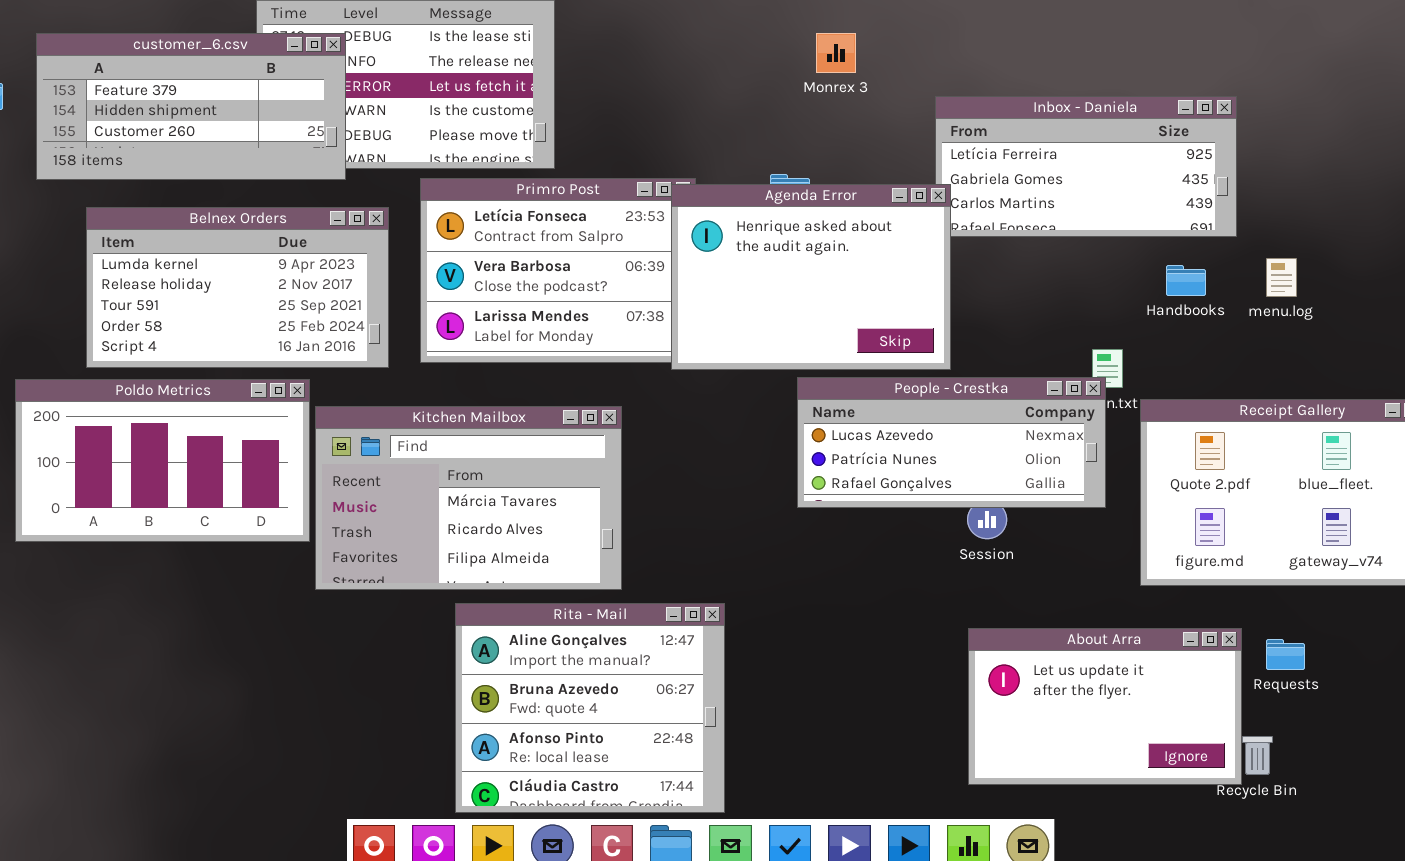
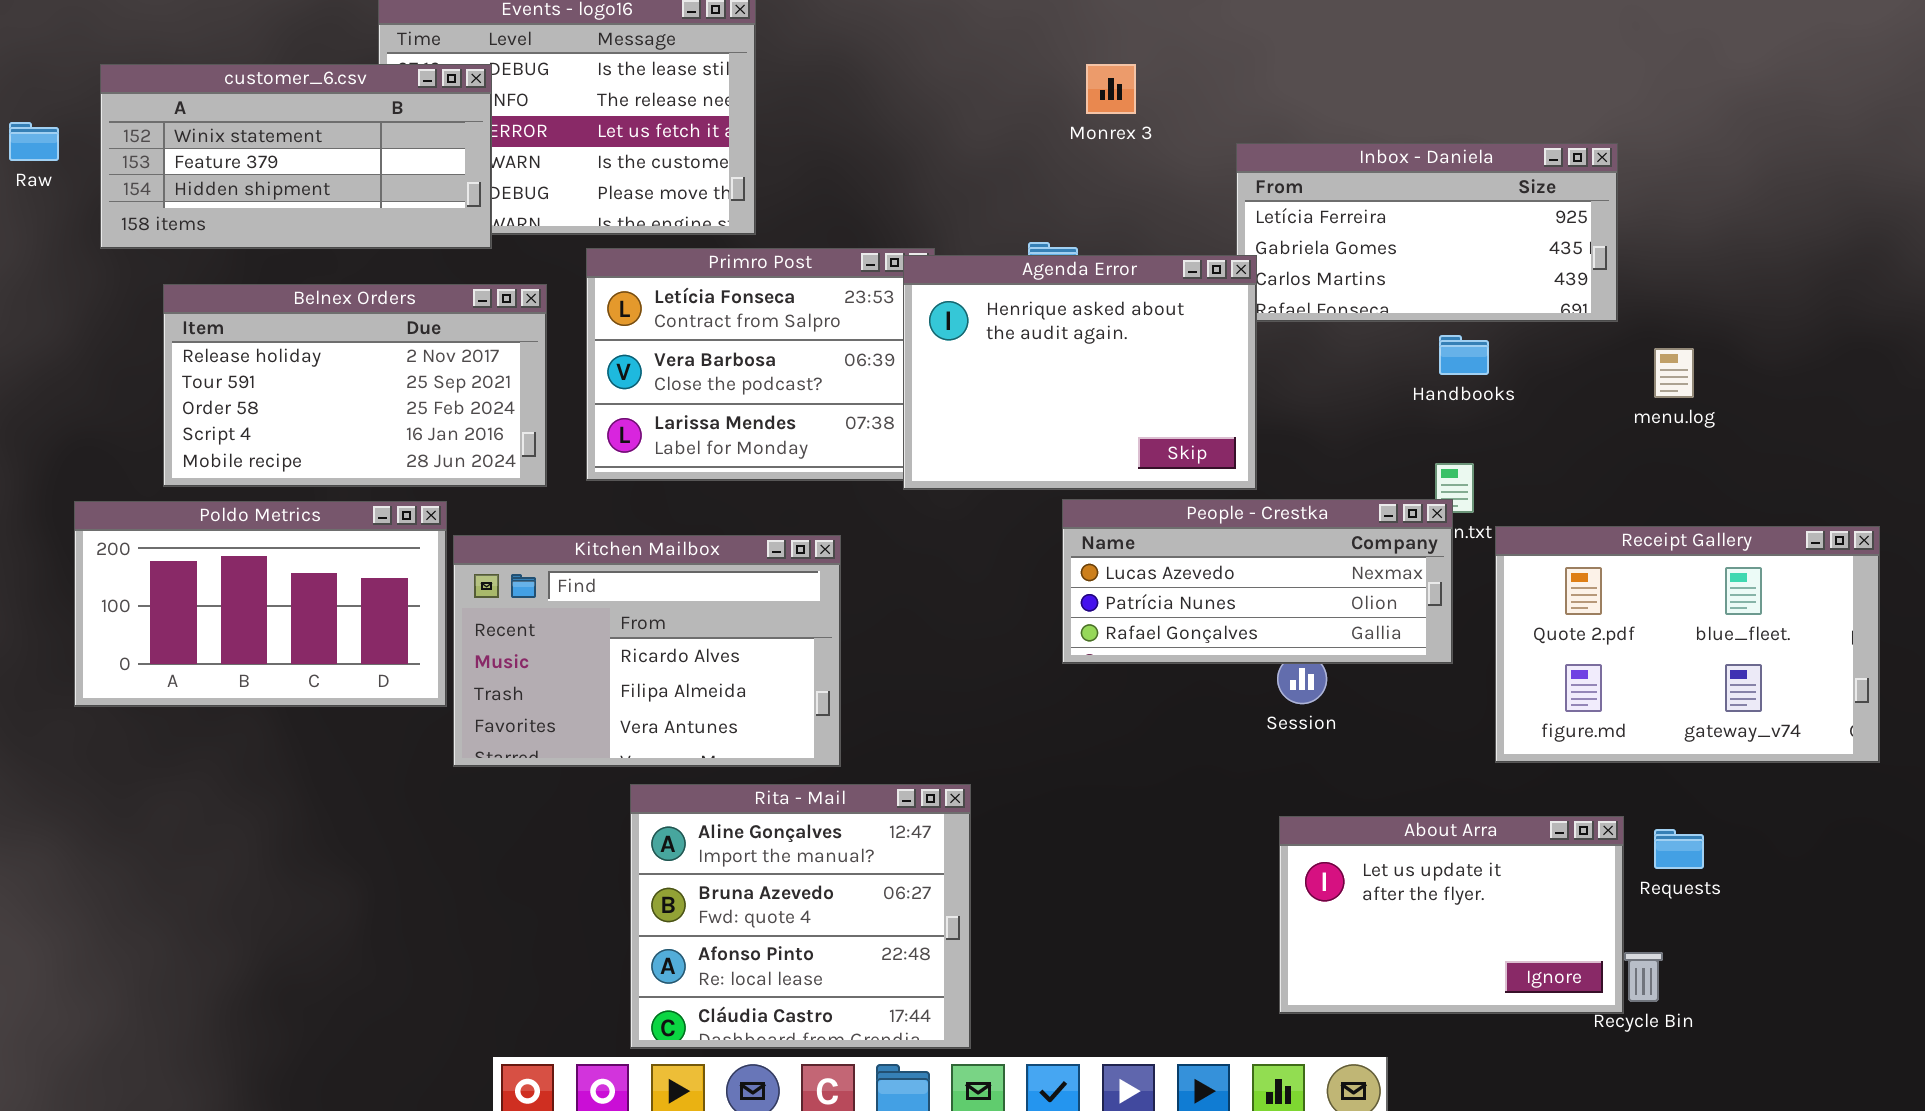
customer_6.csv: [36,33,346,180] -> [100,64,492,249], scrolled up 1 row
Belnex Orders: [86,207,389,368] -> [163,284,547,487], scrolled down 1 row
Handbooks: [1166,265,1206,296] -> [1439,335,1489,375], moved
Kitchen Mailbox: [315,406,622,590] -> [453,535,841,767], scrolled down 1 row

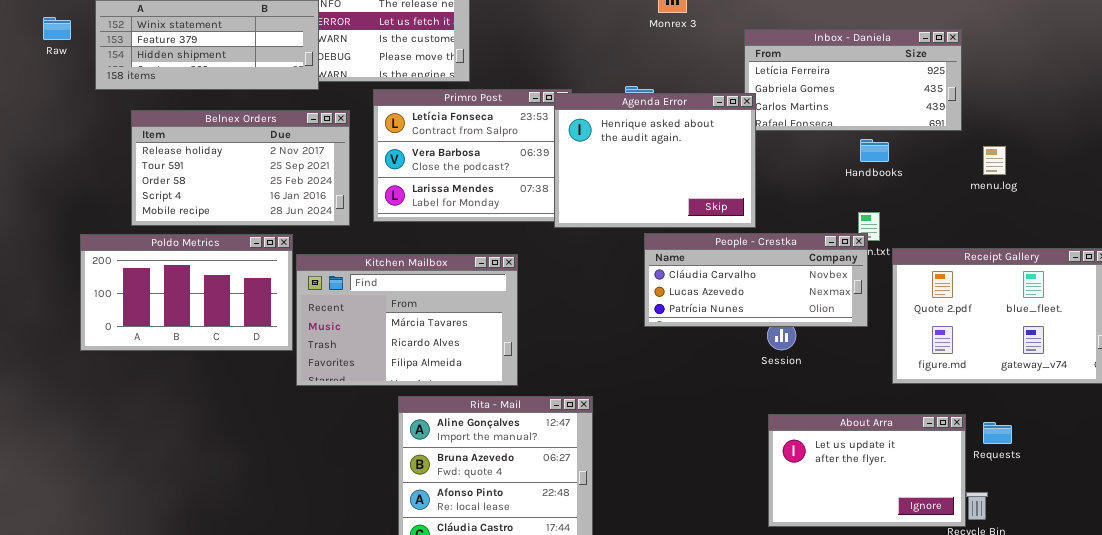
People - Crestka: [1062,499,1453,664] -> [644,233,868,327], scrolled up 1 row
Kitchen Mailbox: [453,535,841,767] -> [296,254,518,386], scrolled up 1 row

